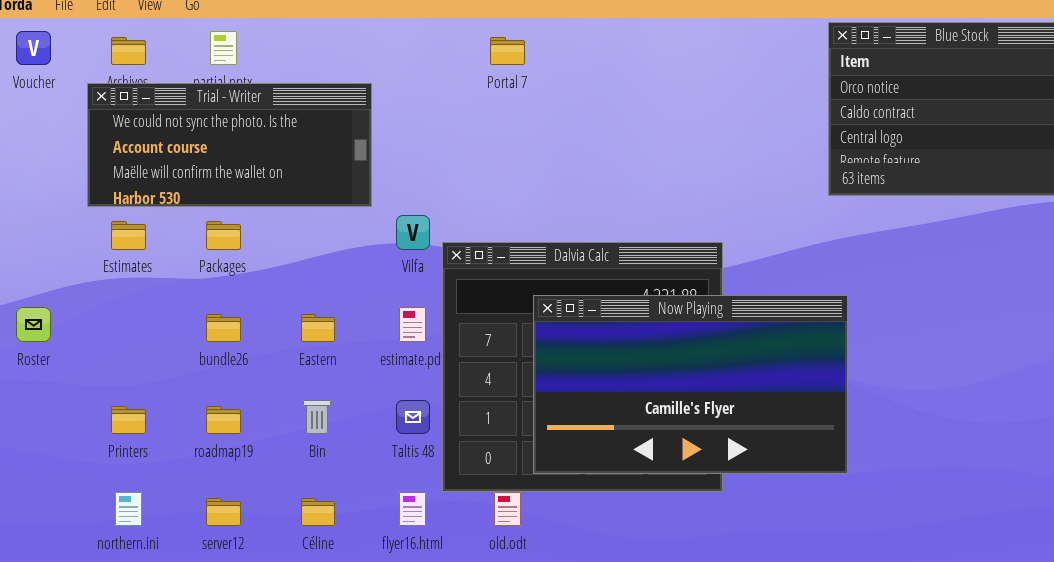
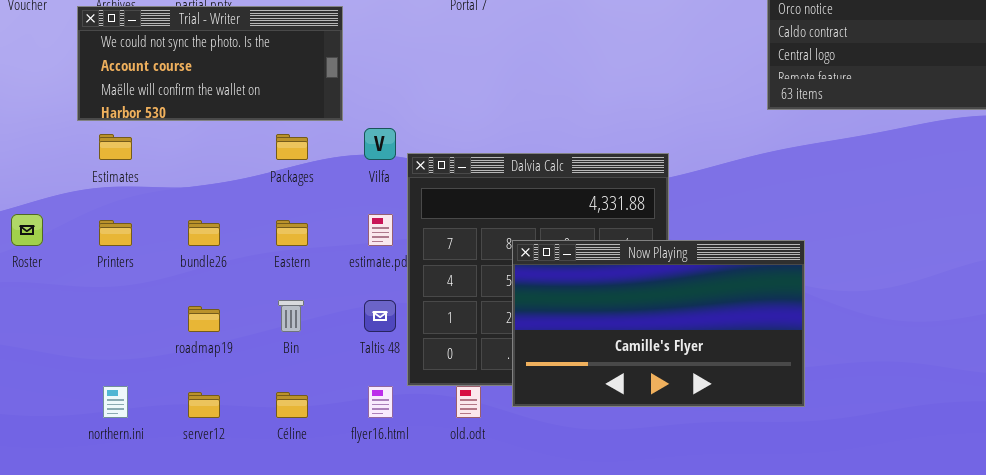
Packages: [206,221,241,250] -> [276,134,308,160], moved
Now Playing: [533,295,848,474] -> [512,240,805,407], moved
Printers: [111,406,146,434] -> [99,220,132,246], moved

